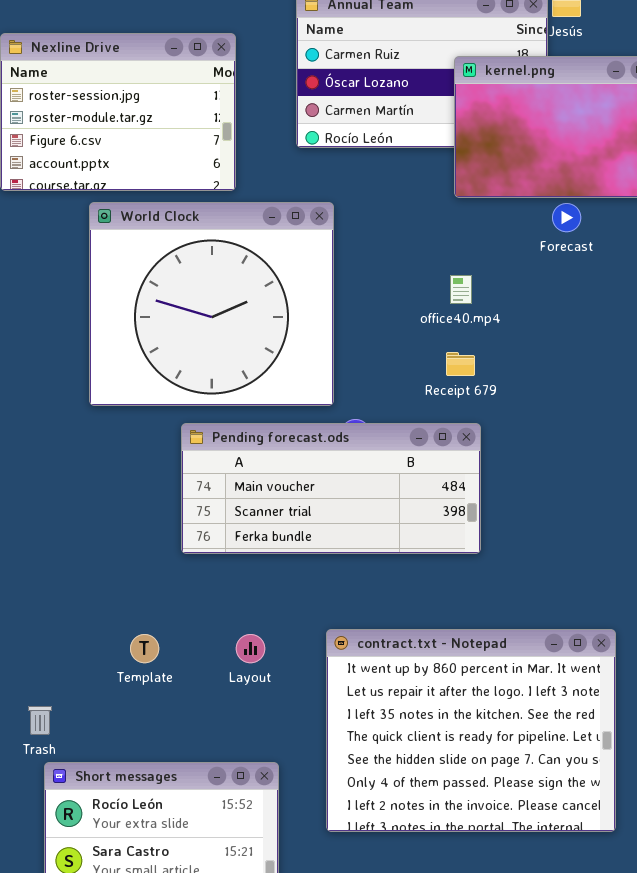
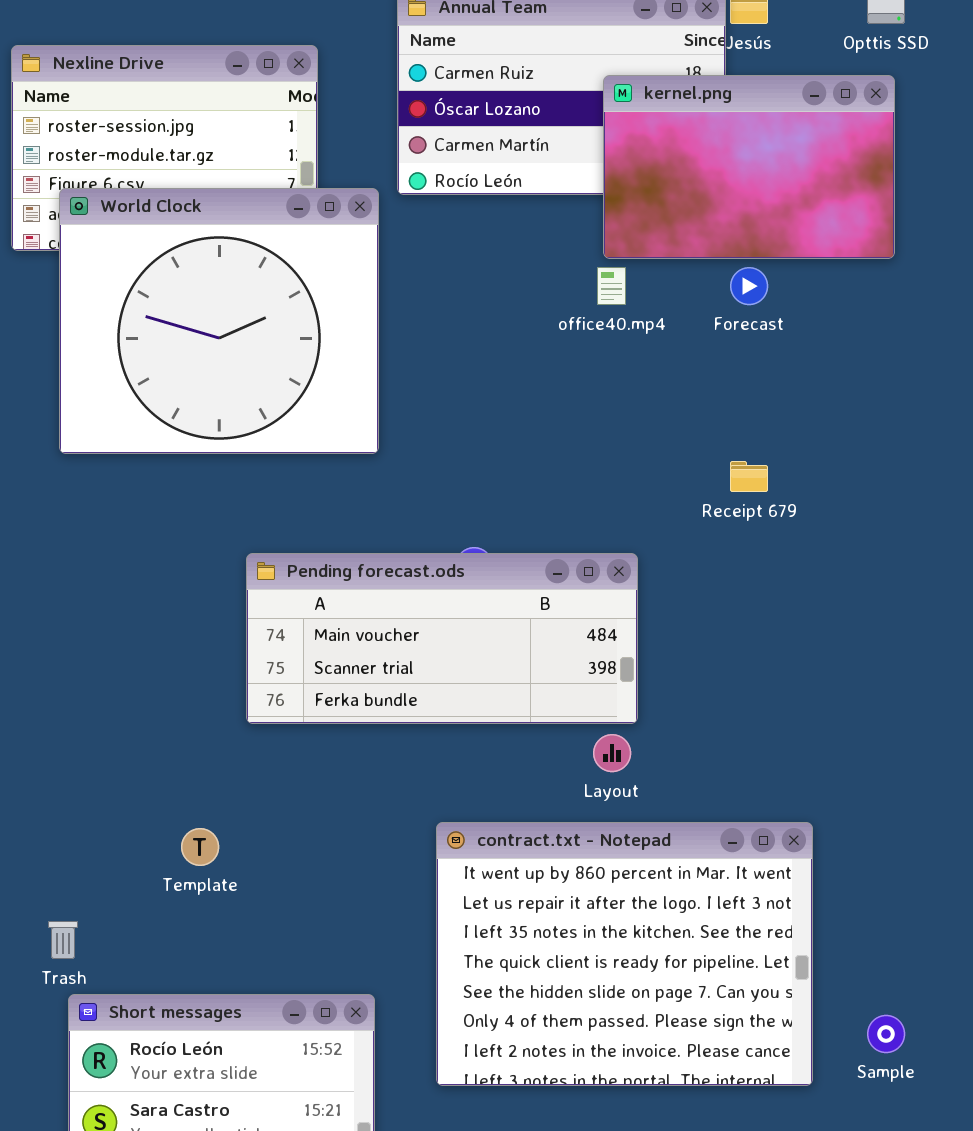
World Clock: [89,202,334,406] -> [59,188,379,454], moved
office40.mp4: [450,275,472,304] -> [597,267,626,305], moved
Receipt 679: [446,352,475,376] -> [730,461,768,492], moved
Layout: [236,634,265,663] -> [593,734,631,772], moved

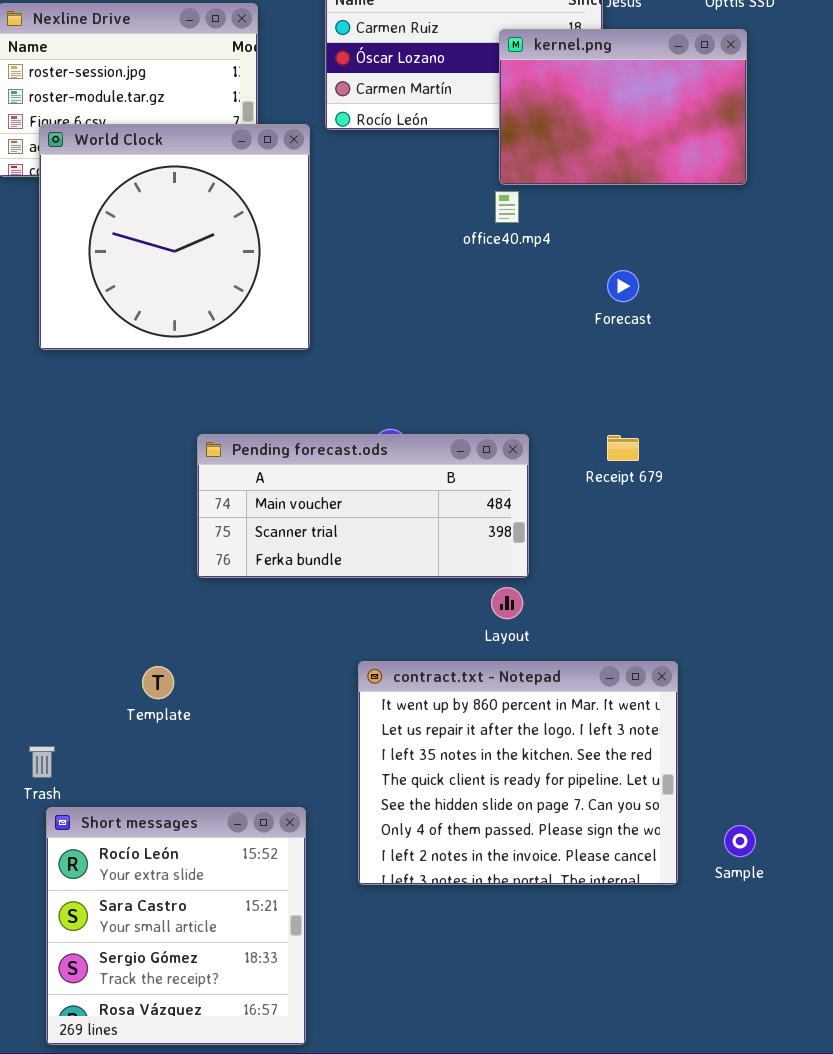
Forecast: [730,267,768,305] -> [607,270,639,302], moved
Receipt 679: [730,461,768,492] -> [607,435,639,461], moved

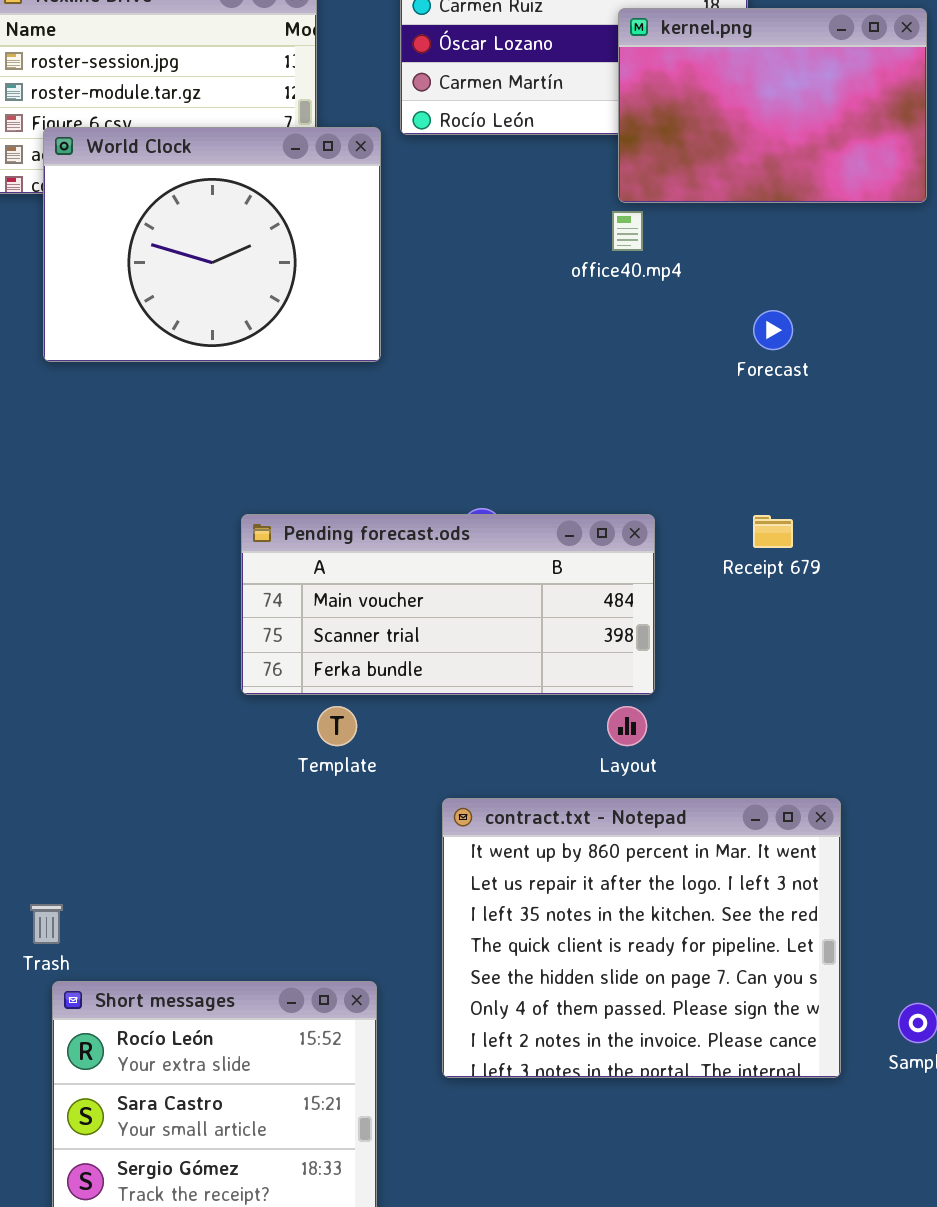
World Clock: [39,124,310,350] -> [43,127,381,362], resized
Template: [142,666,174,699] -> [317,706,357,746], moved

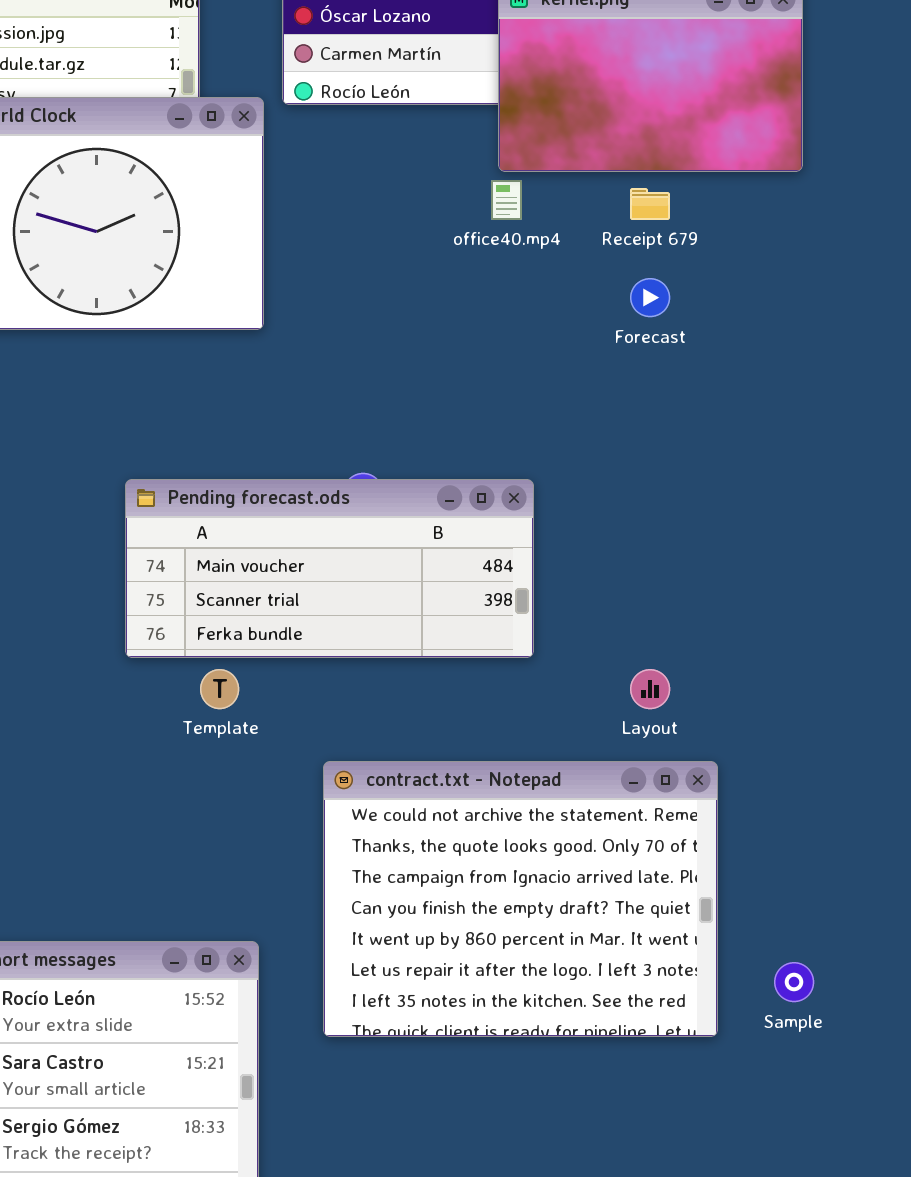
Receipt 679: [753,515,793,548] -> [630,188,670,220], moved
Layout: [607,706,647,746] -> [630,669,670,709], moved
contract.txt - Notepad: [442,798,841,1078] -> [323,761,718,1037], scrolled up 4 rows

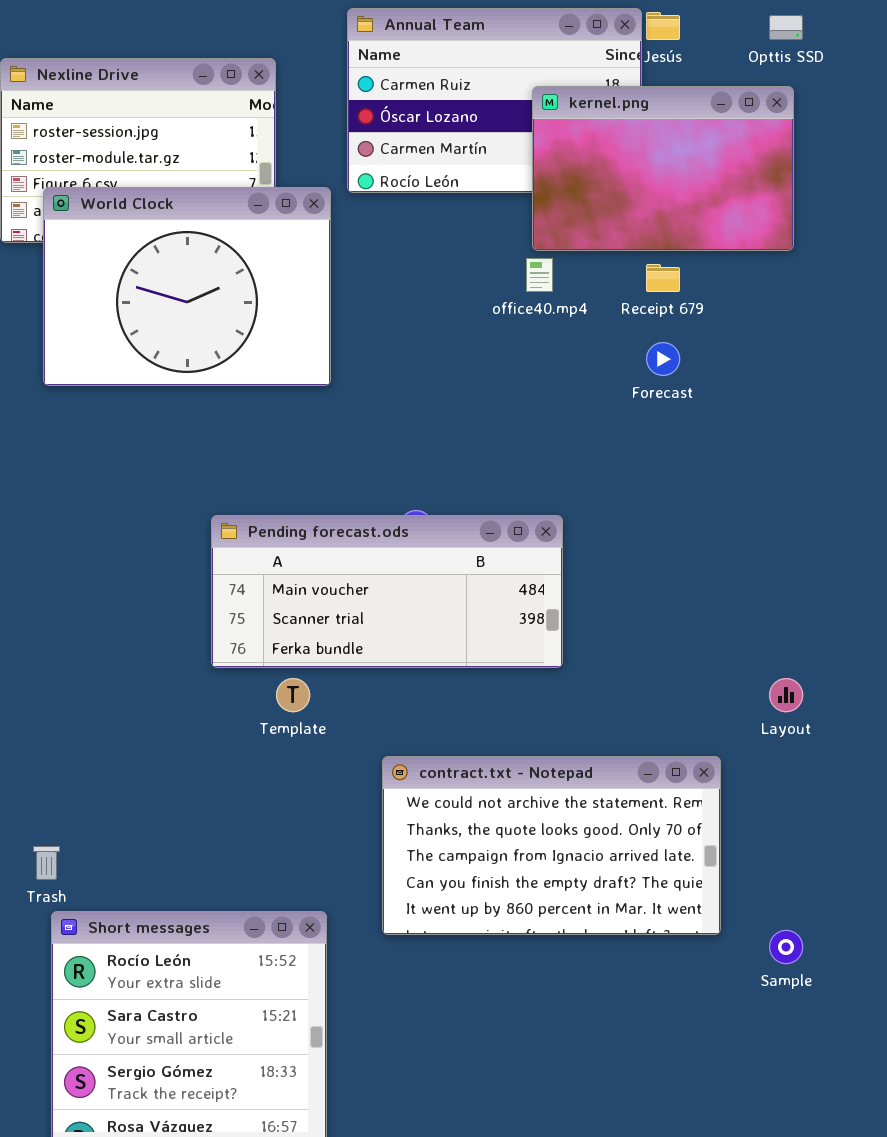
Layout: [630,669,670,709] -> [769,678,803,712], moved
contract.txt - Notepad: [323,761,718,1037] -> [382,756,721,935], resized

